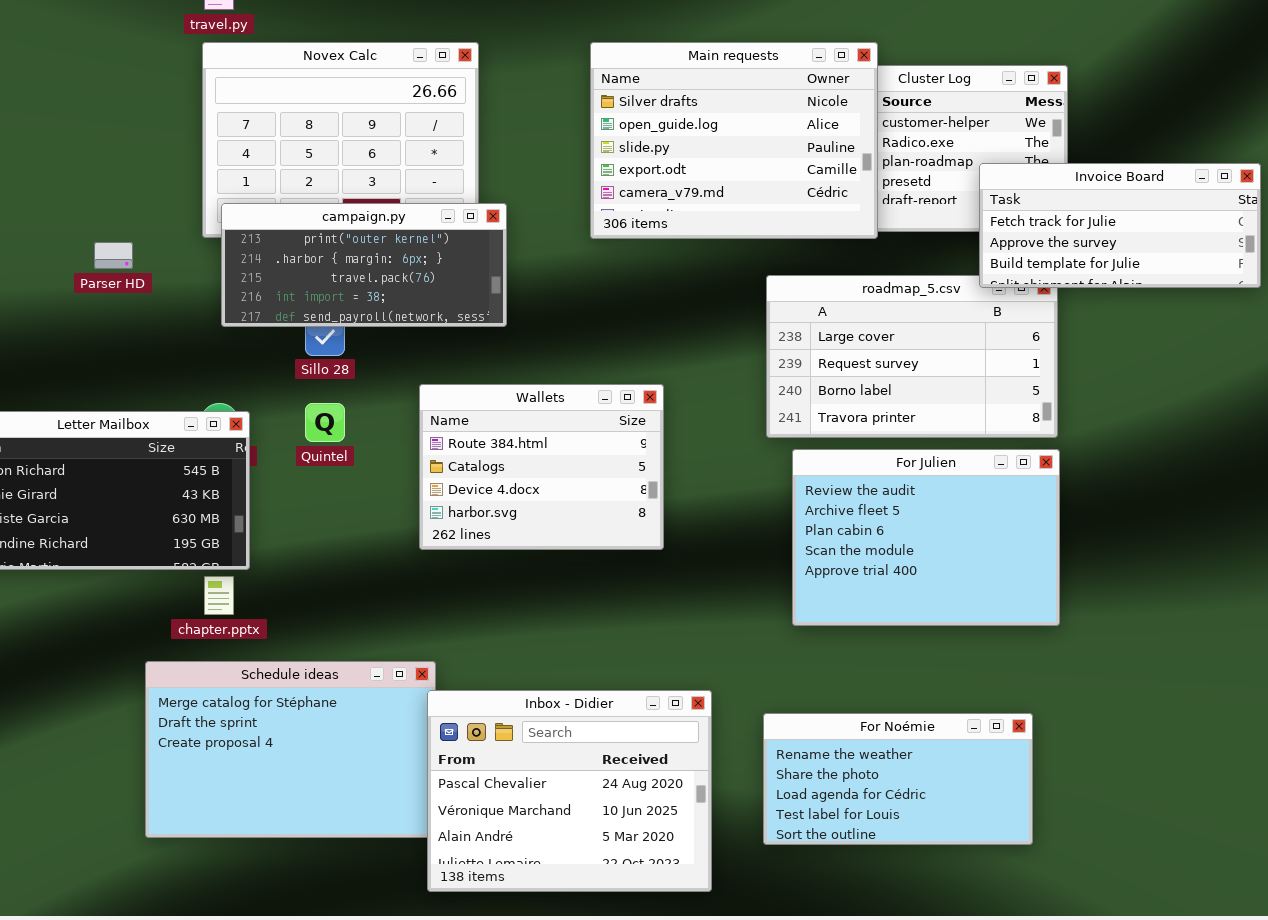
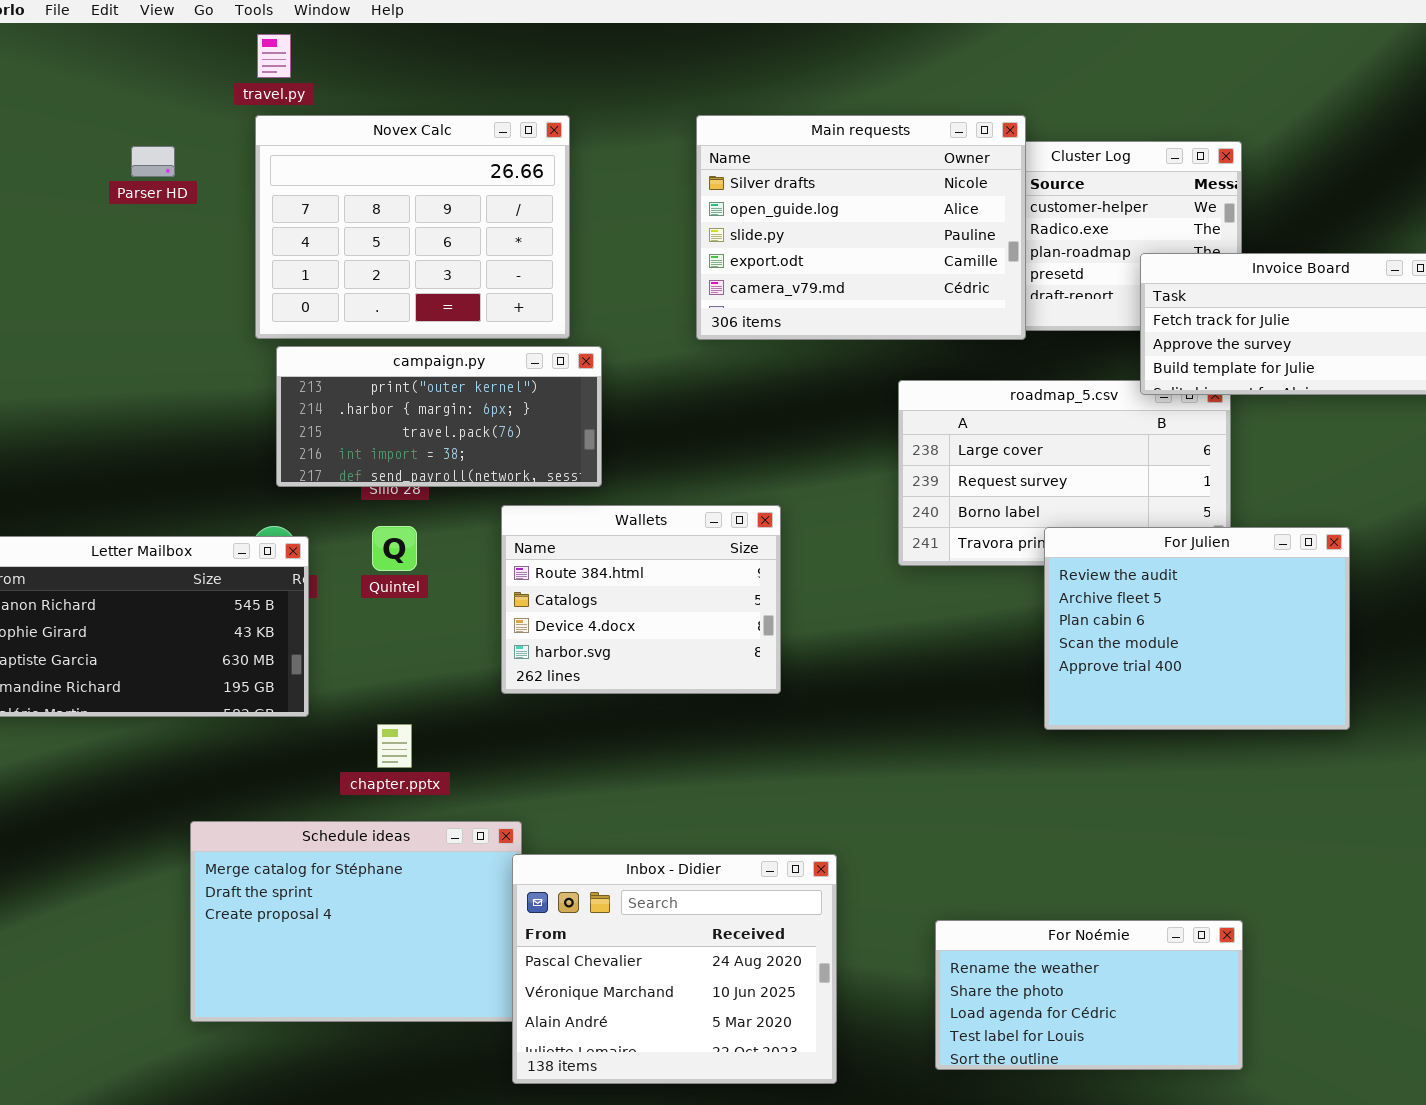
campaign.py: [221,203,507,327] -> [276,346,602,487], moved
Parser HD: [94,242,133,269] -> [131,146,175,177], moved
For Julien: [792,449,1060,626] -> [1044,527,1350,730], moved
chapter.pptx: [204,576,234,615] -> [377,724,412,768], moved
For Noémie: [763,713,1033,845] -> [935,920,1243,1070], moved

